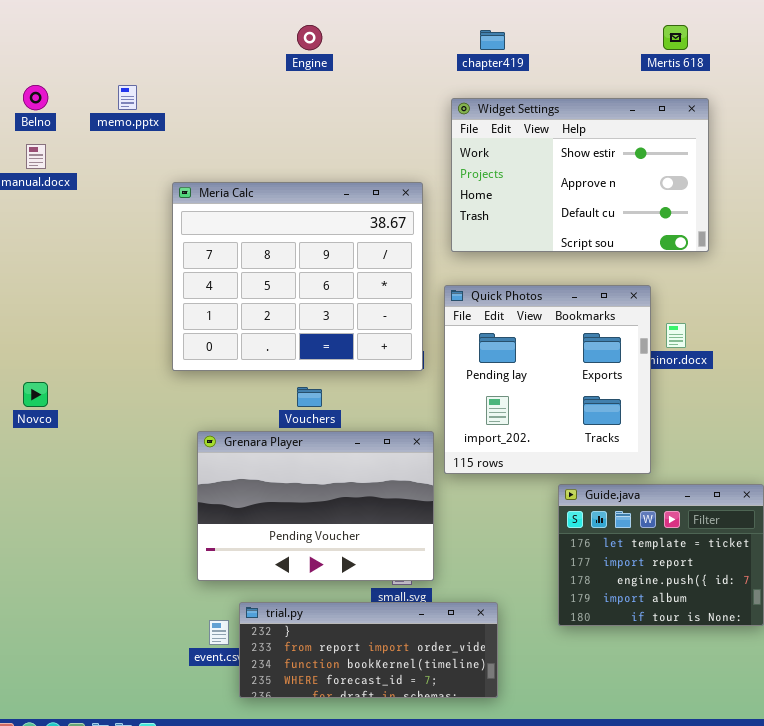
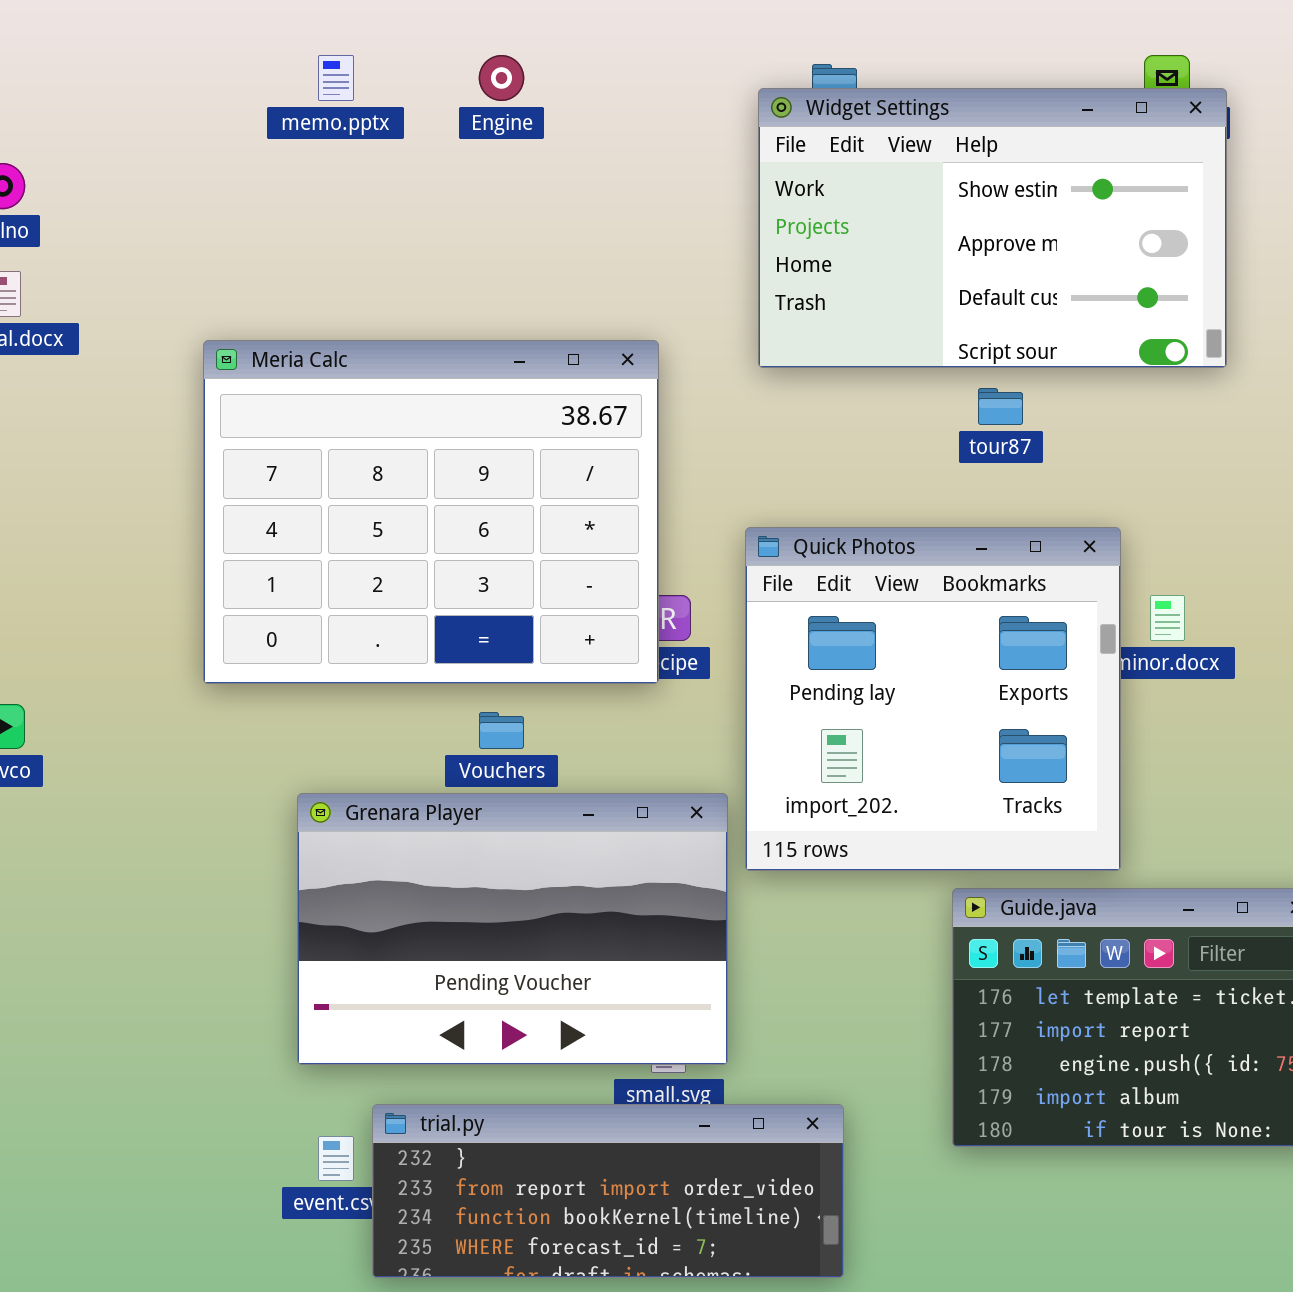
memo.pptx: [118,85,137,110] -> [318,55,354,101], moved
Widget Settings: [451,98,709,252] -> [758,88,1227,368], moved
Meria Calc: [172,182,423,371] -> [203,340,659,684], moved

